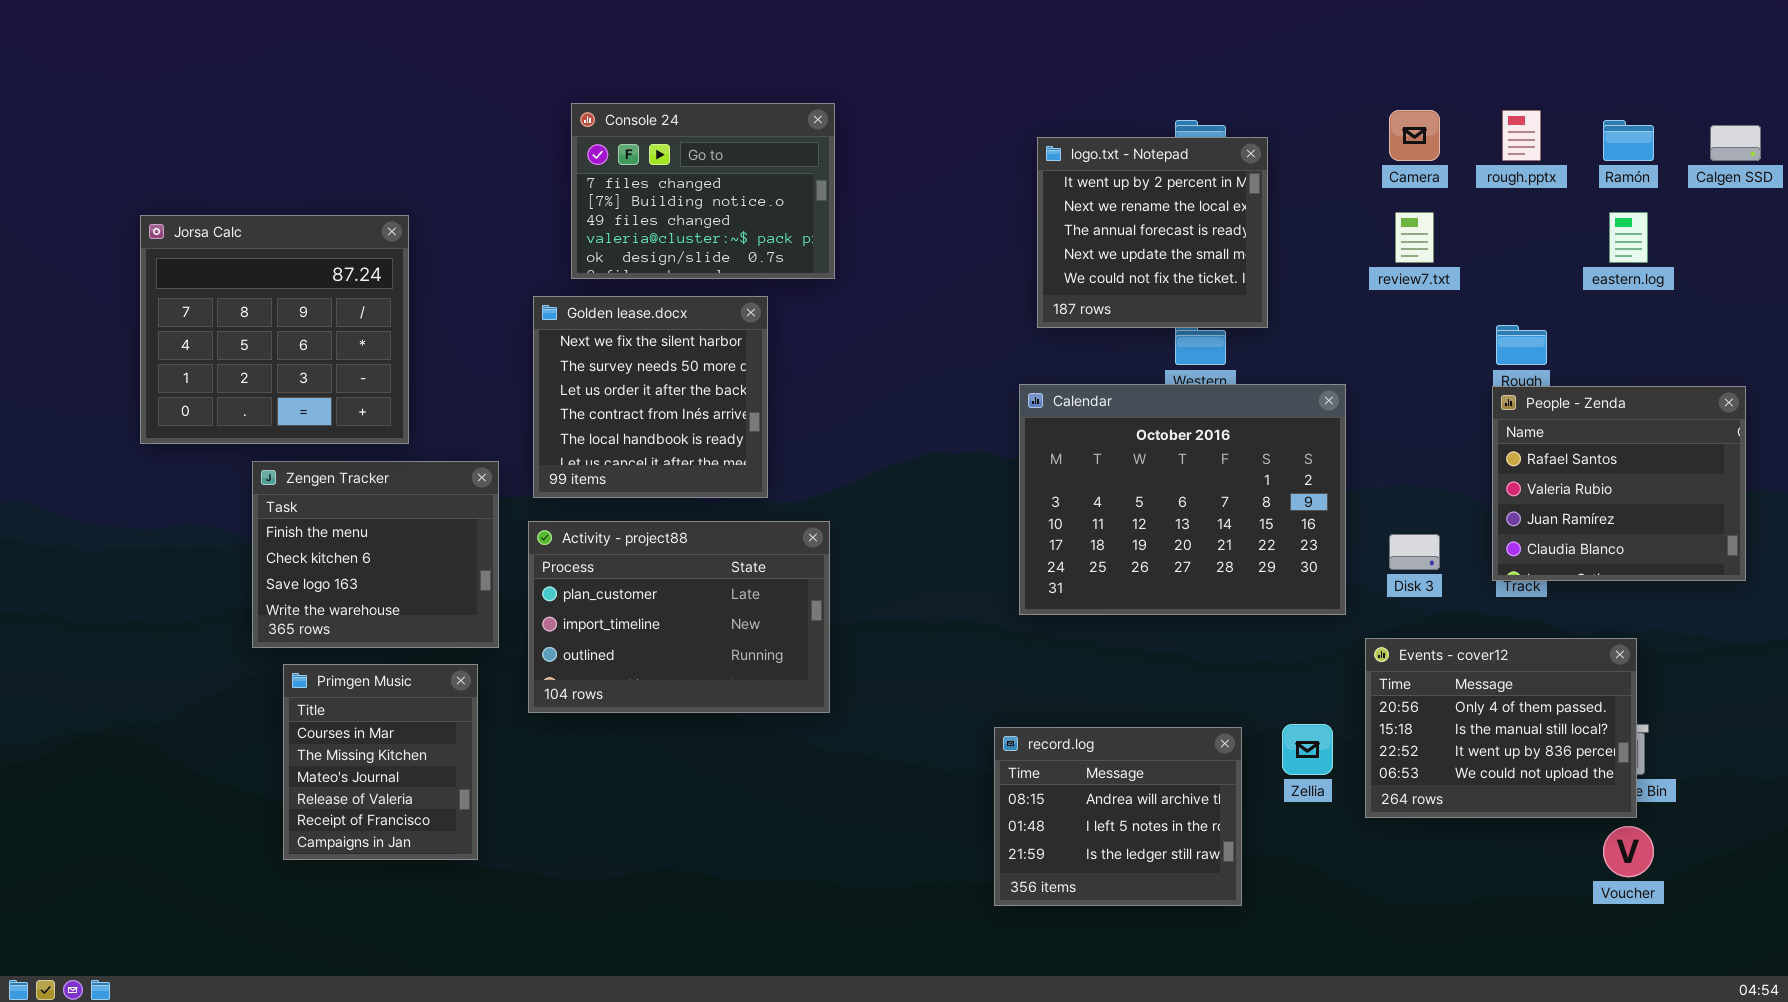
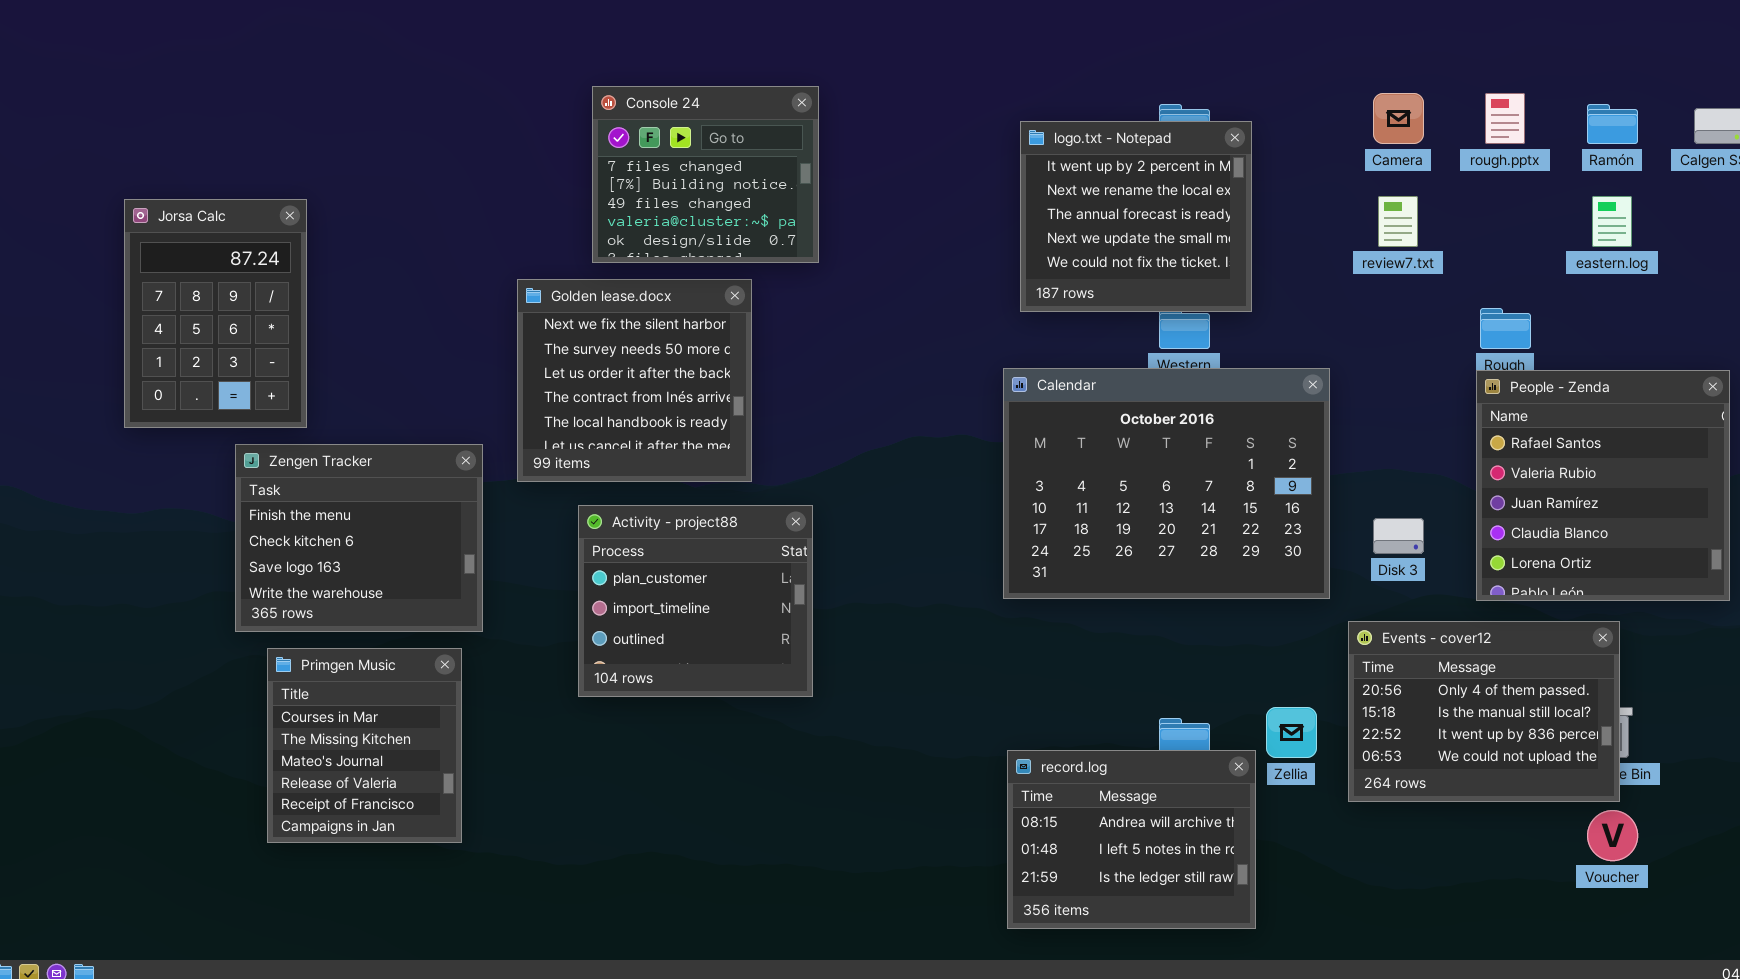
Console 24: [571,103,835,279] -> [592,86,819,263], resized
Jorsa Calc: [140,215,409,444] -> [124,199,307,428], resized
People - Zenda: [1492,386,1746,581] -> [1476,370,1730,601], resized
Activity - project88: [528,521,830,713] -> [578,505,813,697], resized
record.log: [994,727,1242,906] -> [1007,750,1256,929], moved

